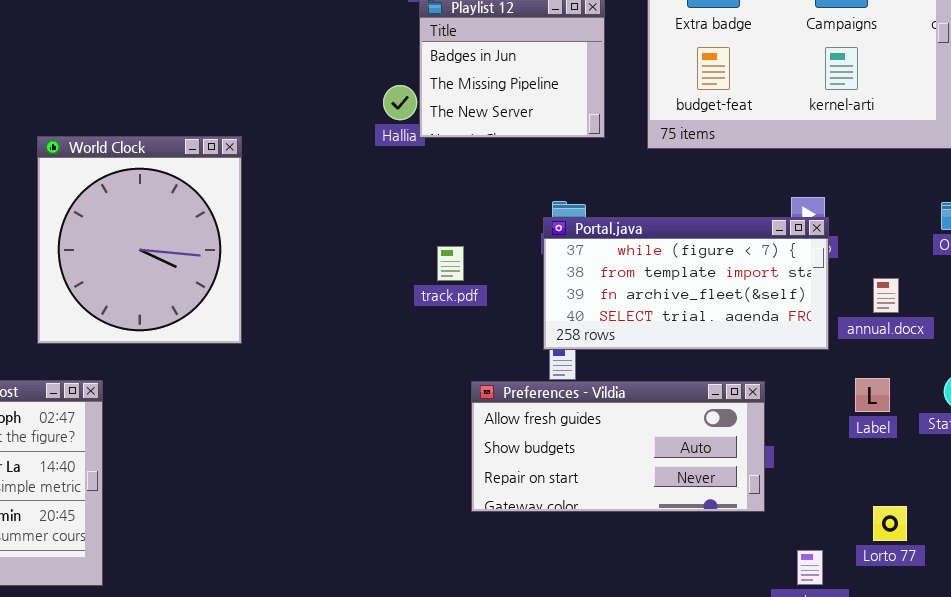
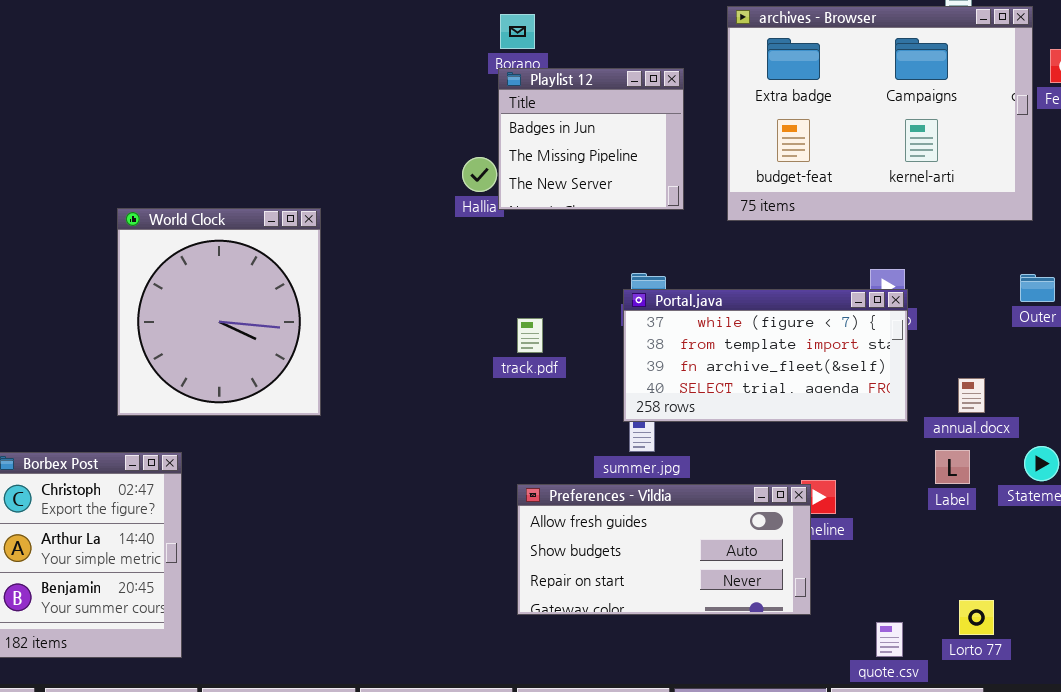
annual.docx: [873,278,899,313] -> [958,378,985,413], moved
Preferences - Vildia: [471,381,765,512] -> [517,484,811,615], moved
Lorto 77: [873,506,907,541] -> [959,600,994,635], moved

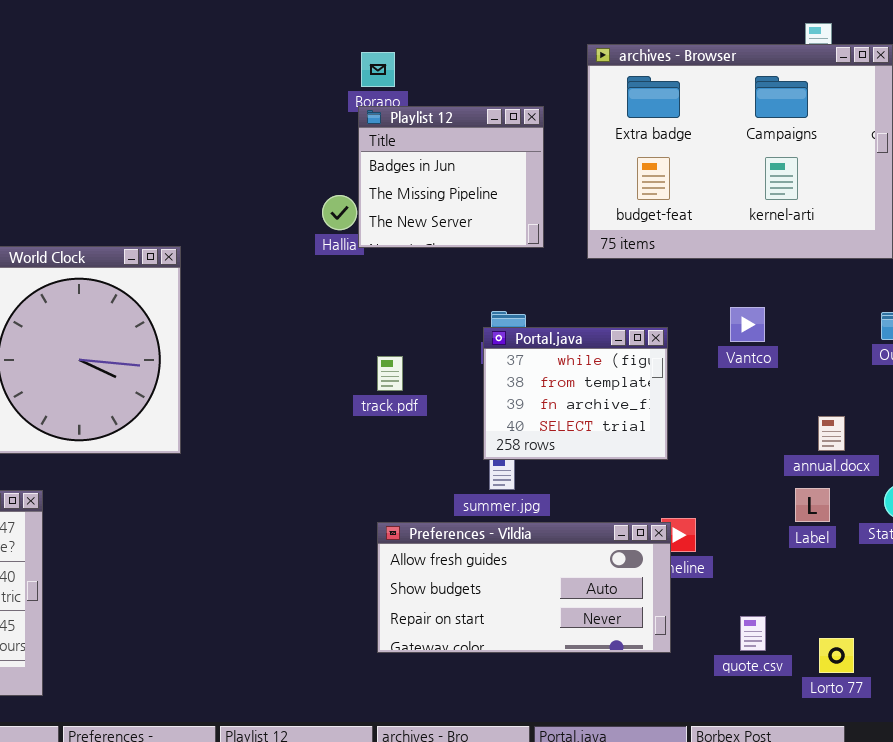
Portal.java: [623,289,908,422] -> [483,327,668,460], resized
quote.csv: [876,622,903,657] -> [740,616,766,651], moved

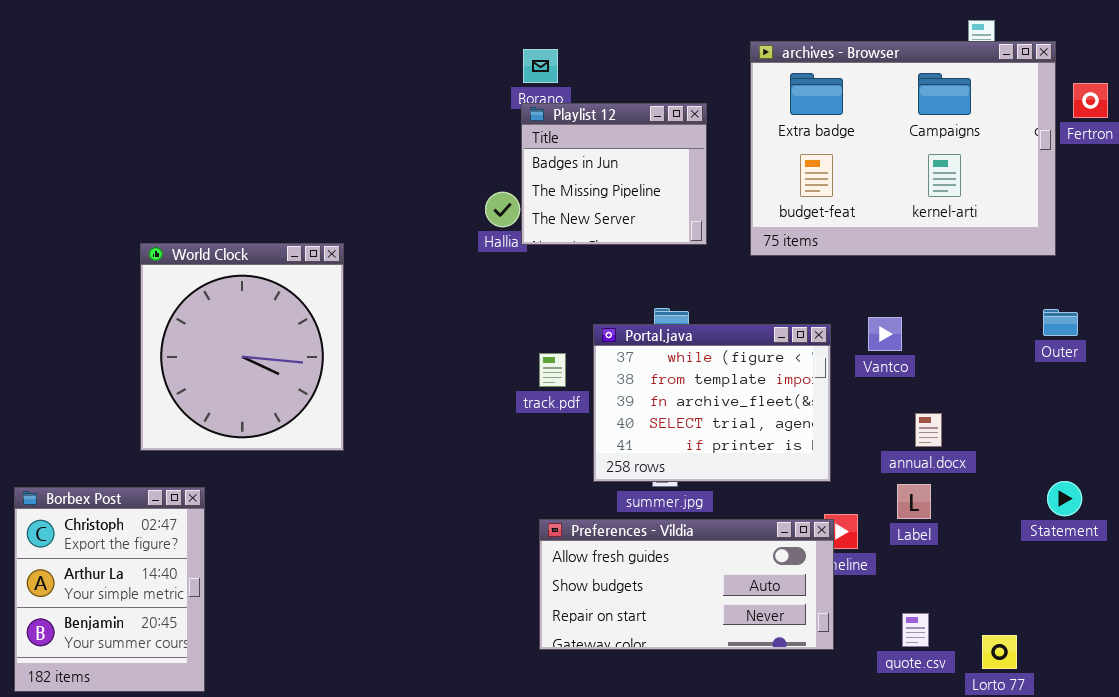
Vantco: [730,307,765,342] -> [868,317,902,351], moved
Portal.java: [483,327,668,460] -> [593,324,831,482], resized
annual.docx: [818,416,845,451] -> [915,413,942,447], moved
Label: [795,488,830,522] -> [897,484,931,519], moved

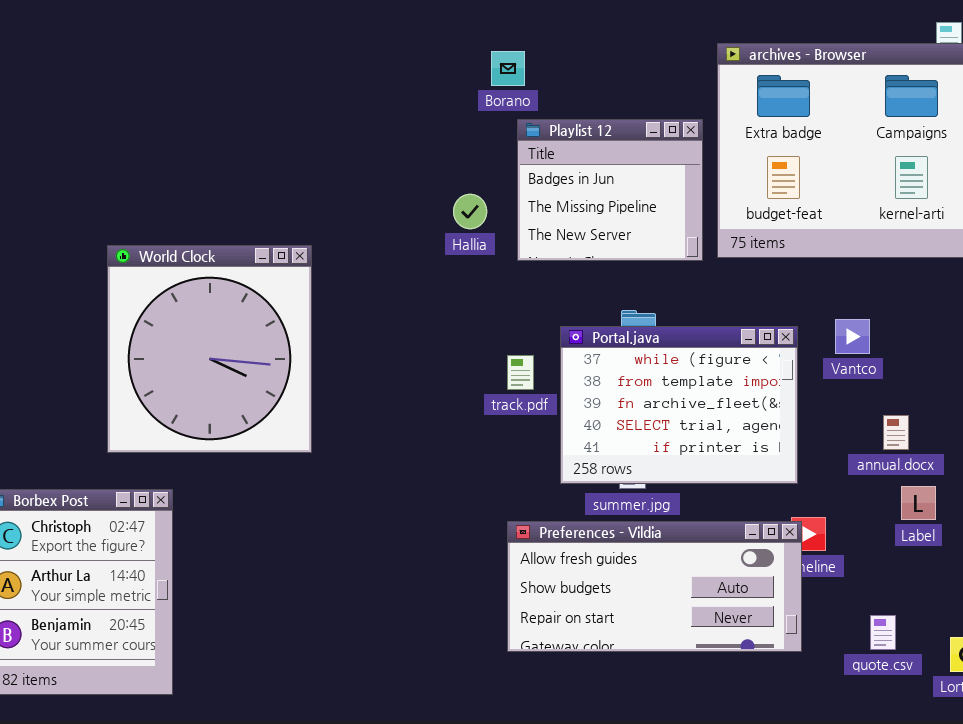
Playlist 12: [521,103,707,245] -> [517,119,703,261], moved
Label: [897,484,931,519] -> [901,486,936,520], moved

